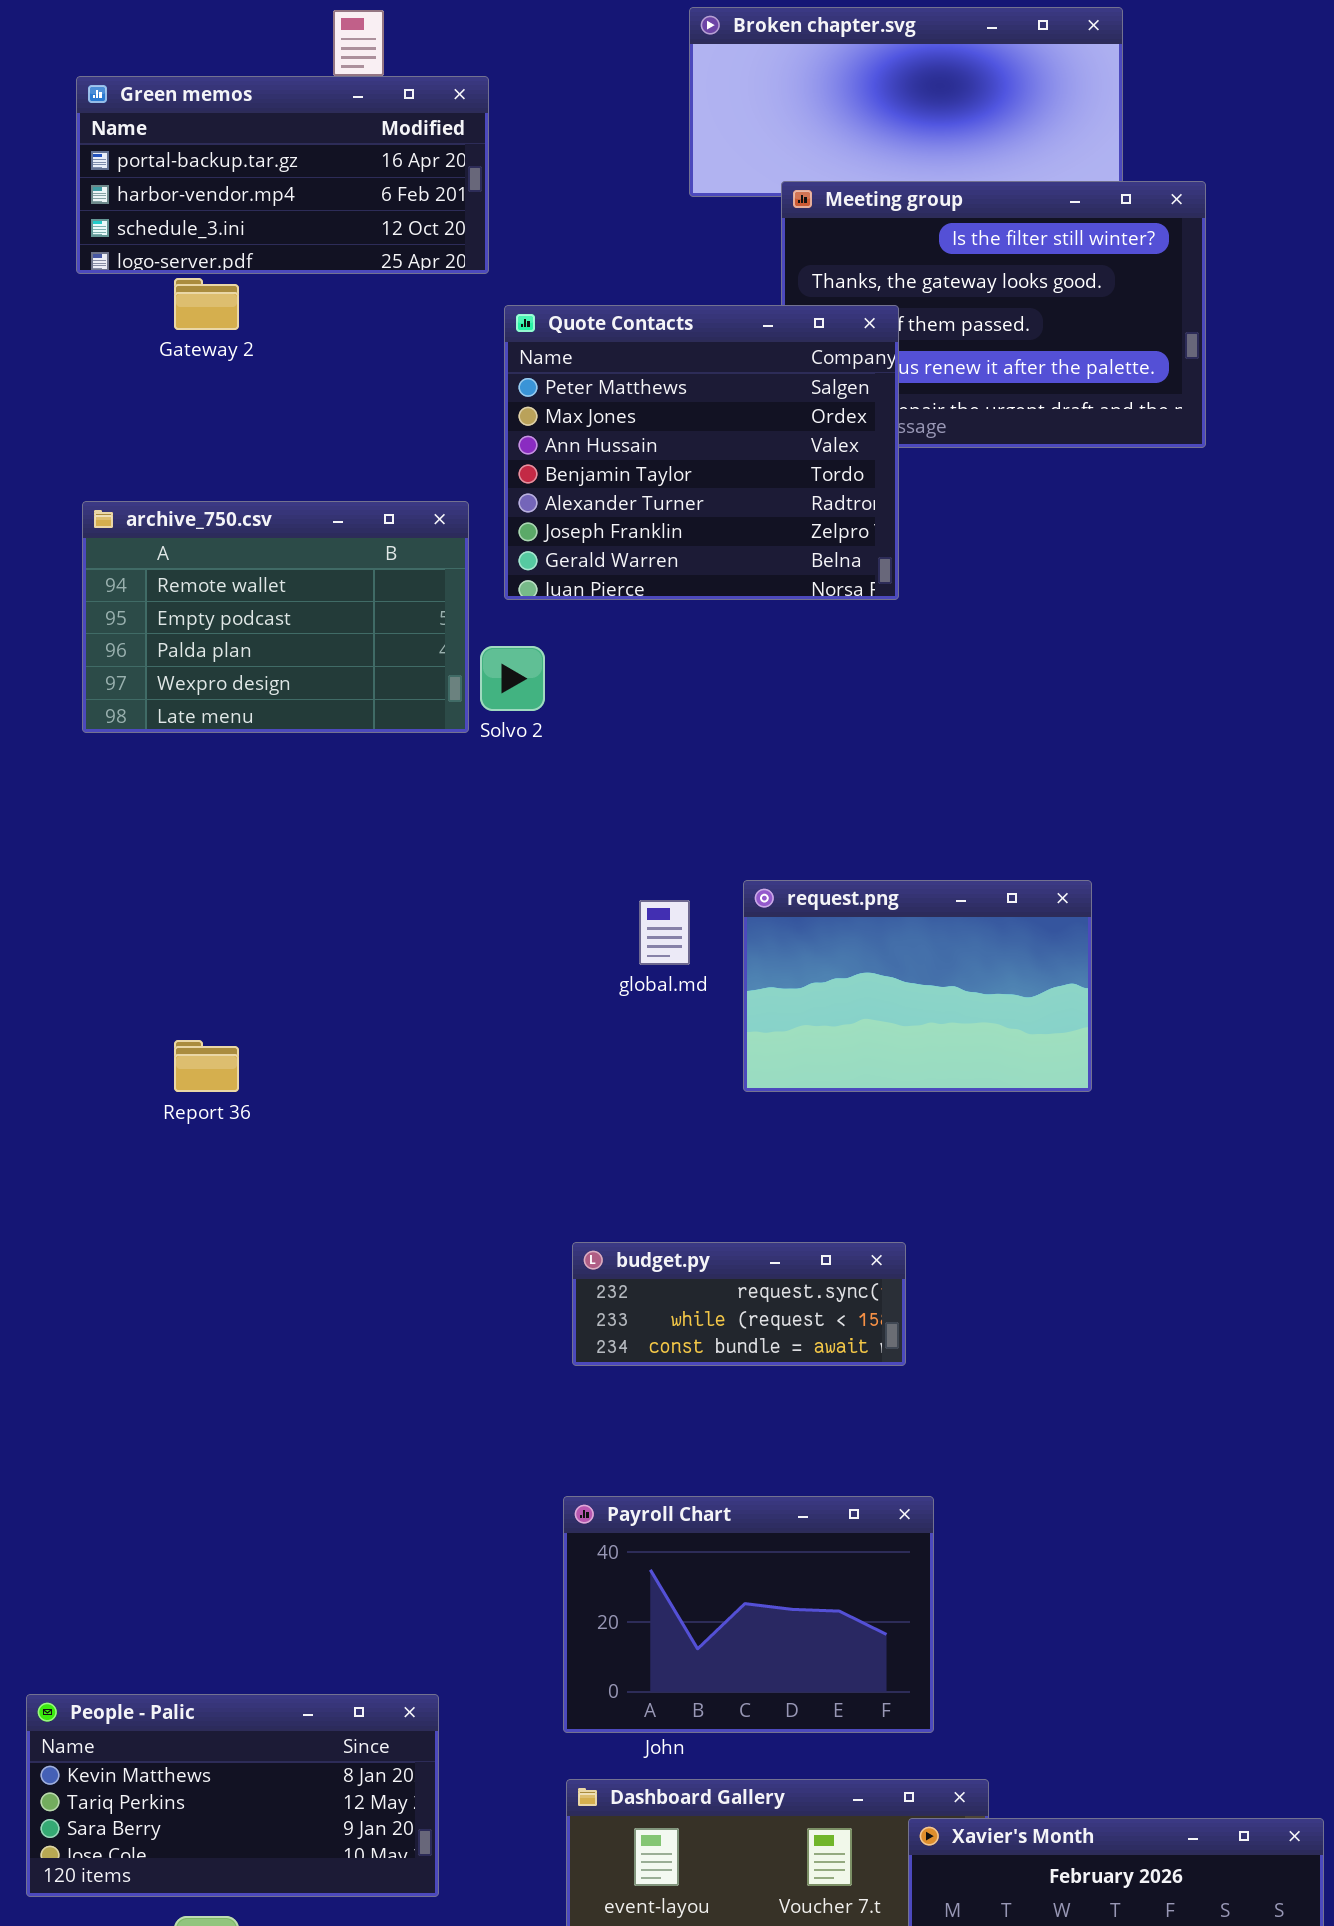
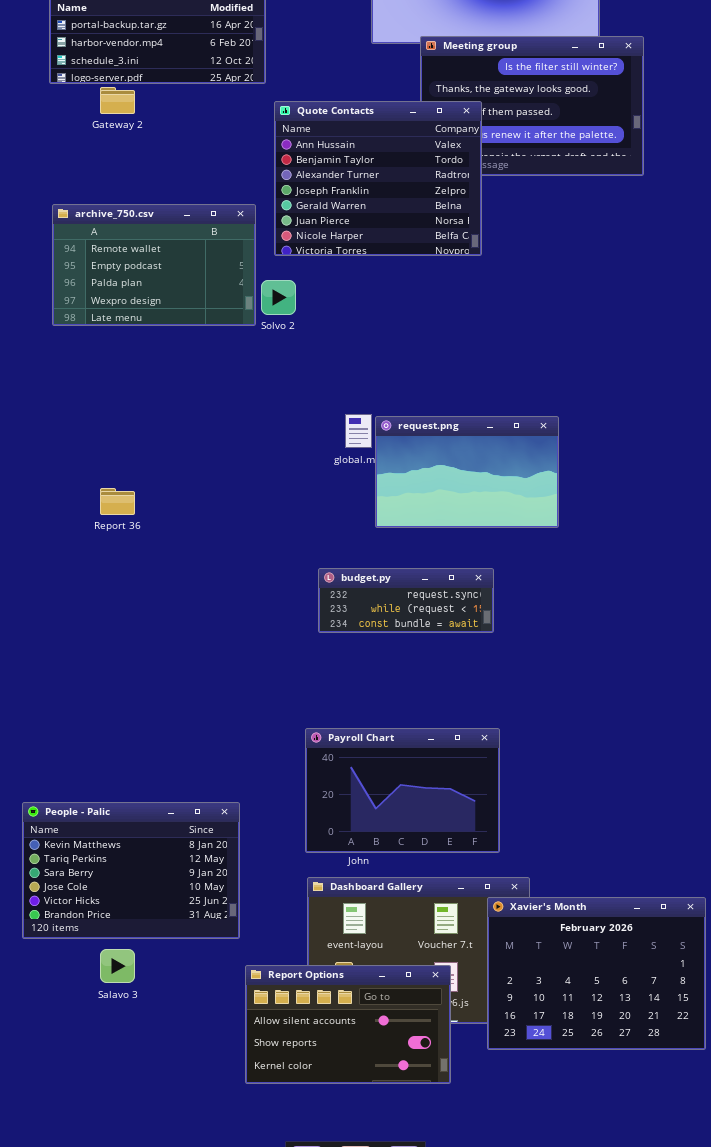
Quote Contacts: [504,305,899,600] -> [274,101,482,256], scrolled down 2 rows
request.png: [743,880,1092,1092] -> [375,416,559,528], moved
budget.py: [572,1242,906,1366] -> [318,568,494,633], moved
People - Palic: [26,1694,439,1897] -> [22,802,240,939], resized

